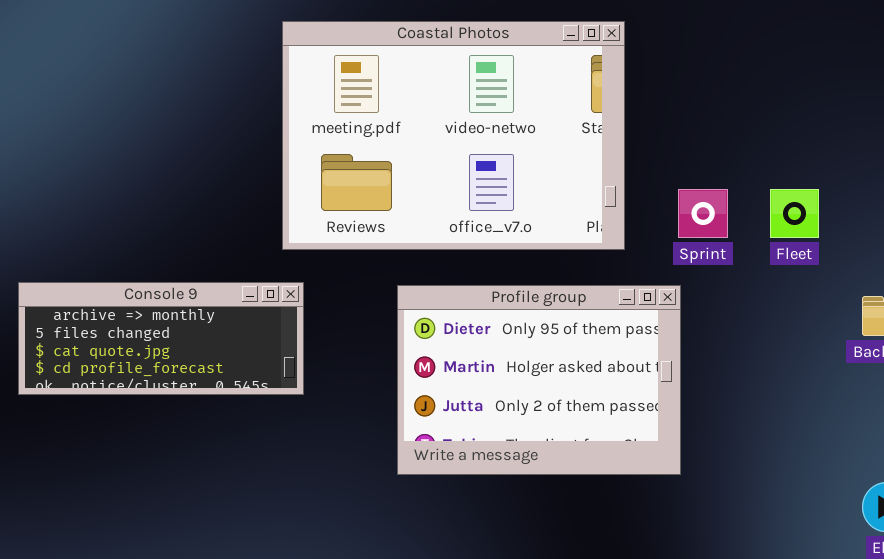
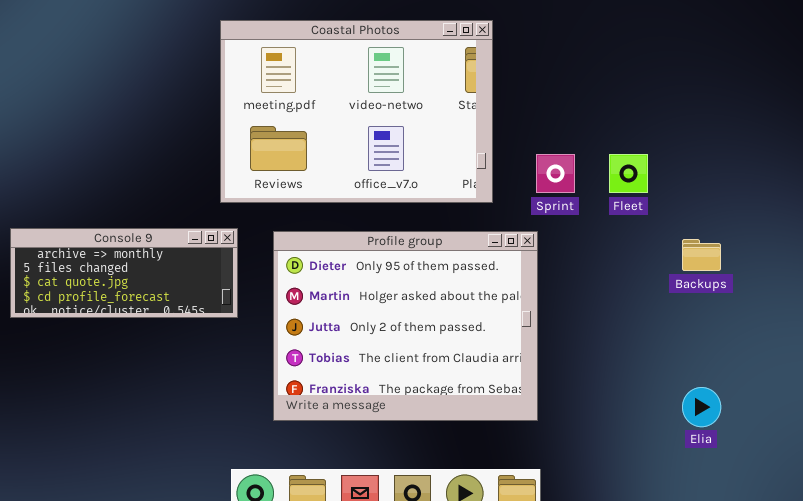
Profile group: [397,285,681,475] -> [273,231,538,421], resized

